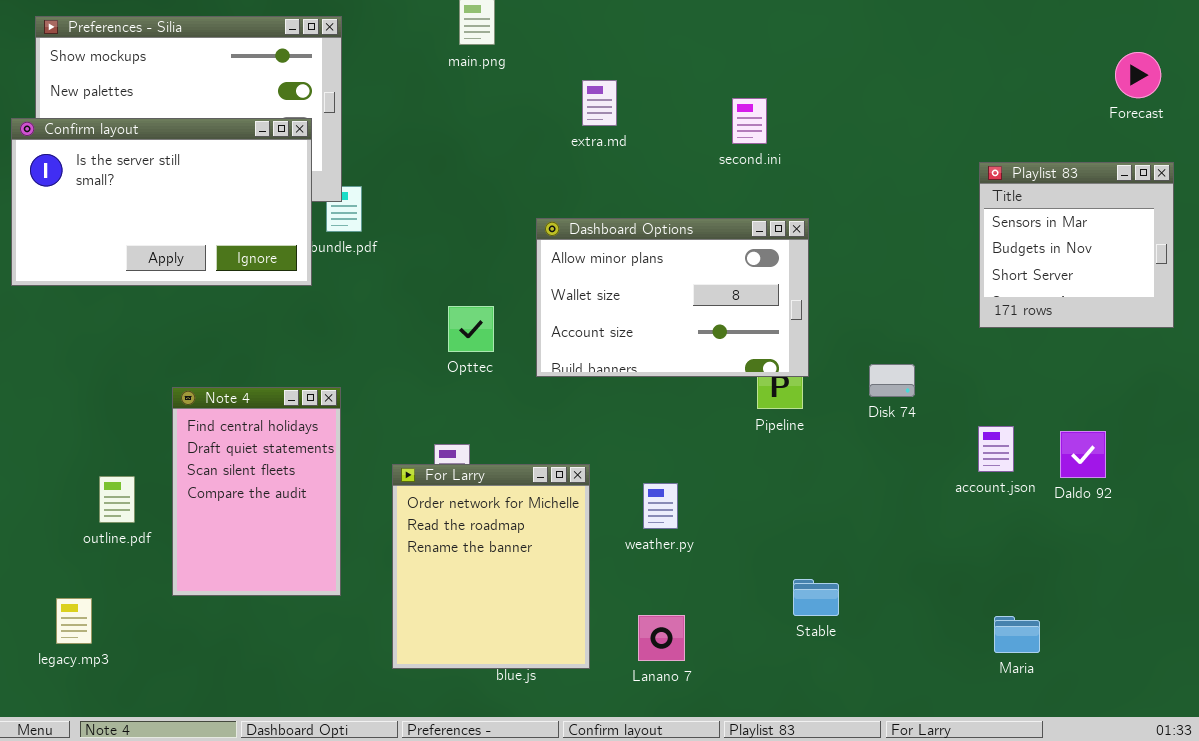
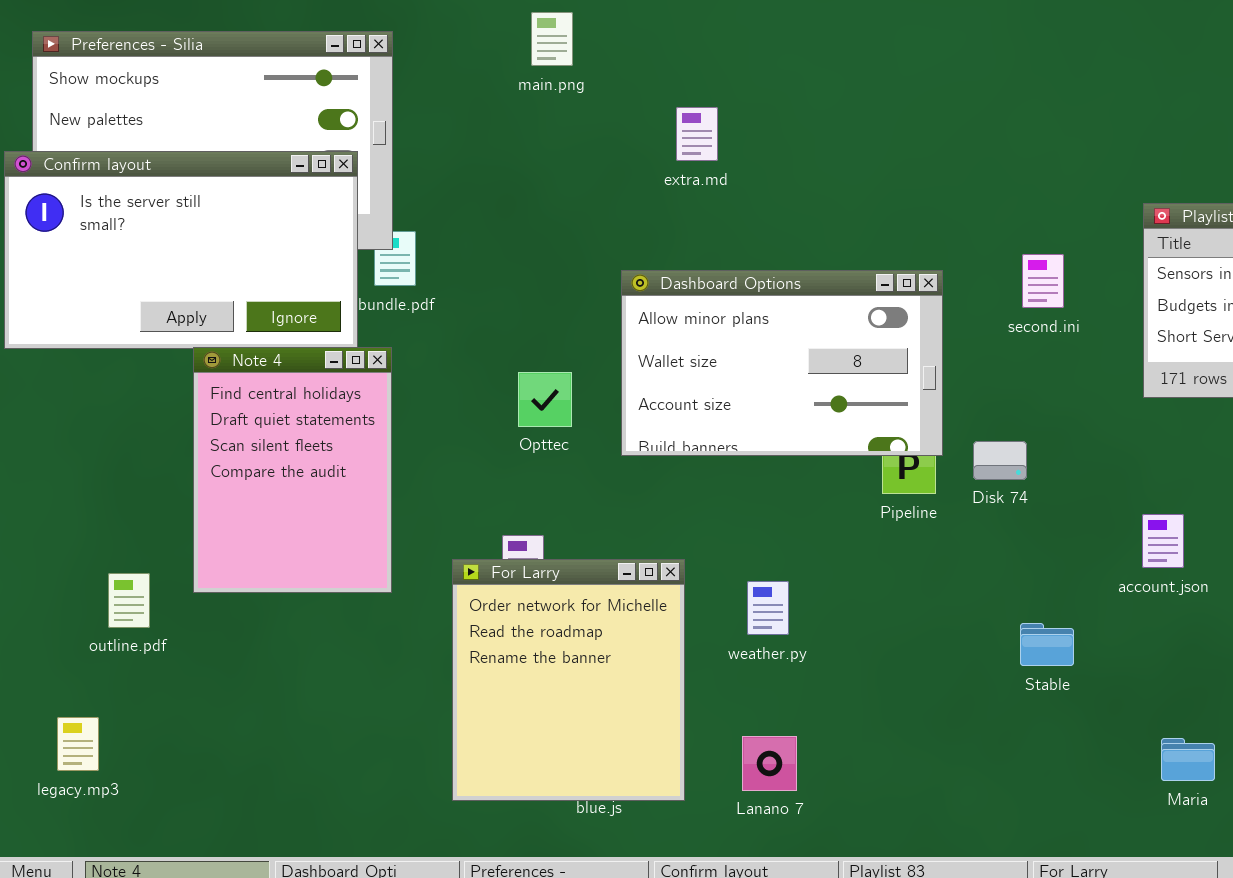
second.ini: [732,98,767,144] -> [1022,254,1064,308], moved
Disk 74: [869,364,915,397] -> [973,441,1027,480], moved
Note 4: [172,387,341,596] -> [193,347,392,593], moved
Stable: [793,579,839,616] -> [1020,623,1074,666], moved

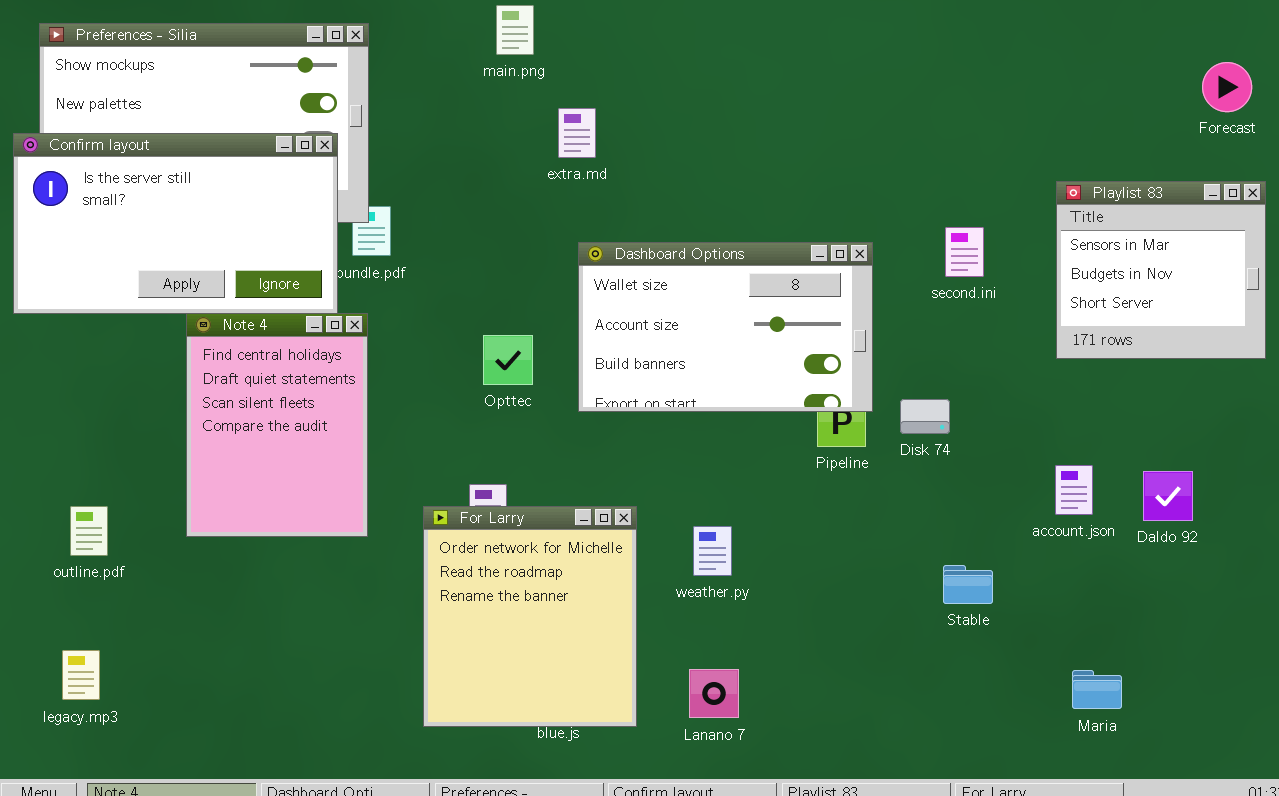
extra.md: [676,107,718,161] -> [558,108,596,158], moved
Dashboard Options: [621,270,943,456] -> [578,242,873,412], scrolled down 1 row
outline.pdf: [108,573,150,628] -> [70,506,108,556], moved

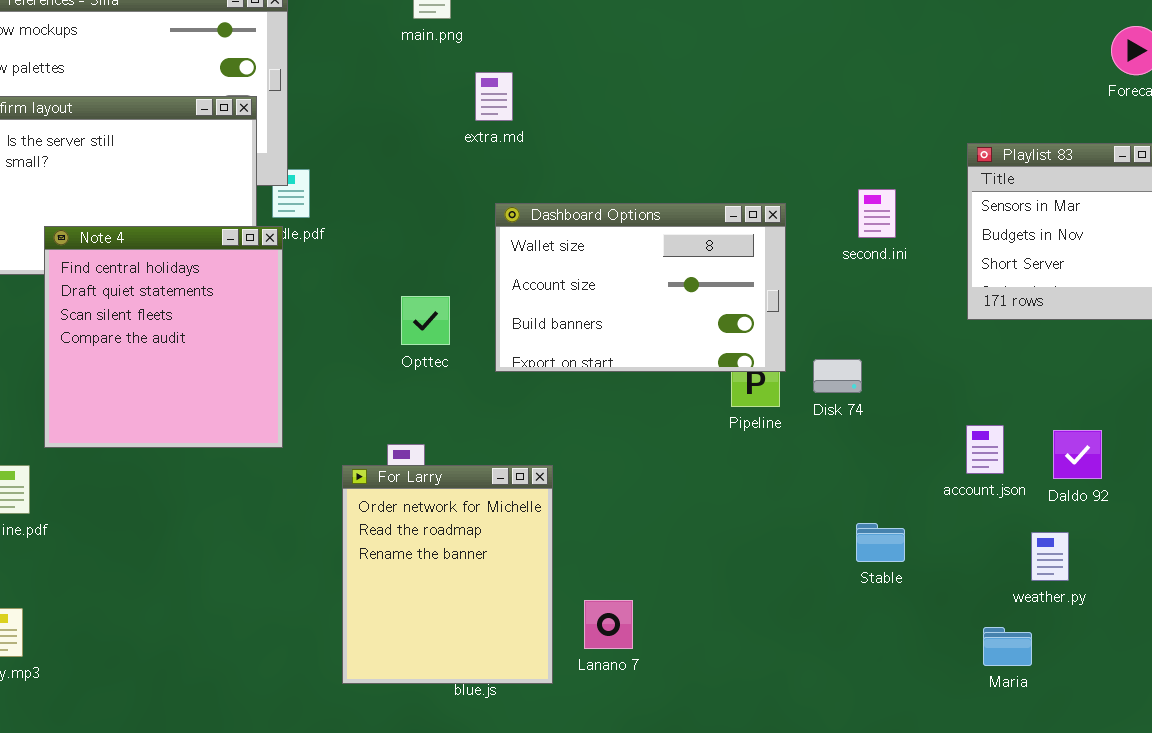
Note 4: [186,313,368,537] -> [44,226,283,448], moved, resized
weather.py: [693,526,732,576] -> [1031,532,1069,581], moved
Lanano 7: [689,669,739,718] -> [584,600,633,649], moved

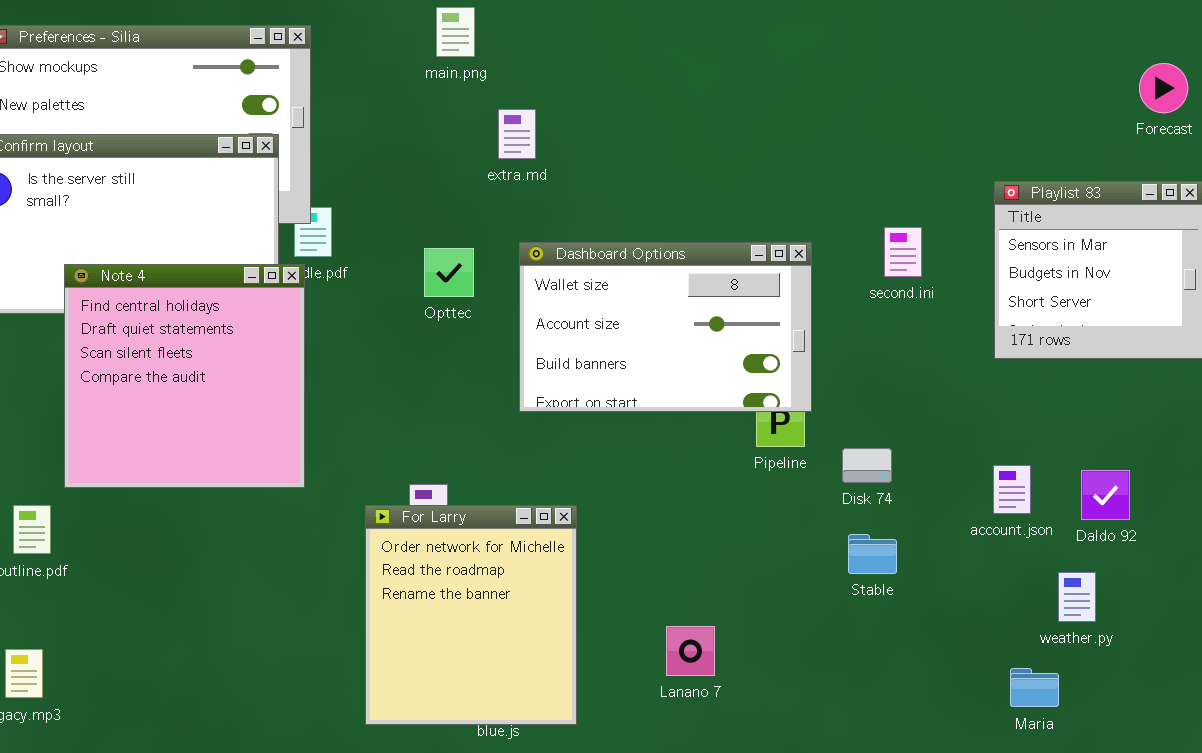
Opttec: [401,296,450,345] -> [424,248,474,297], moved
Disk 74: [813,359,862,393] -> [842,448,892,483], moved
Stable: [856,523,905,562] -> [848,534,897,574], moved
Lanano 7: [584,600,633,649] -> [666,626,715,676], moved

